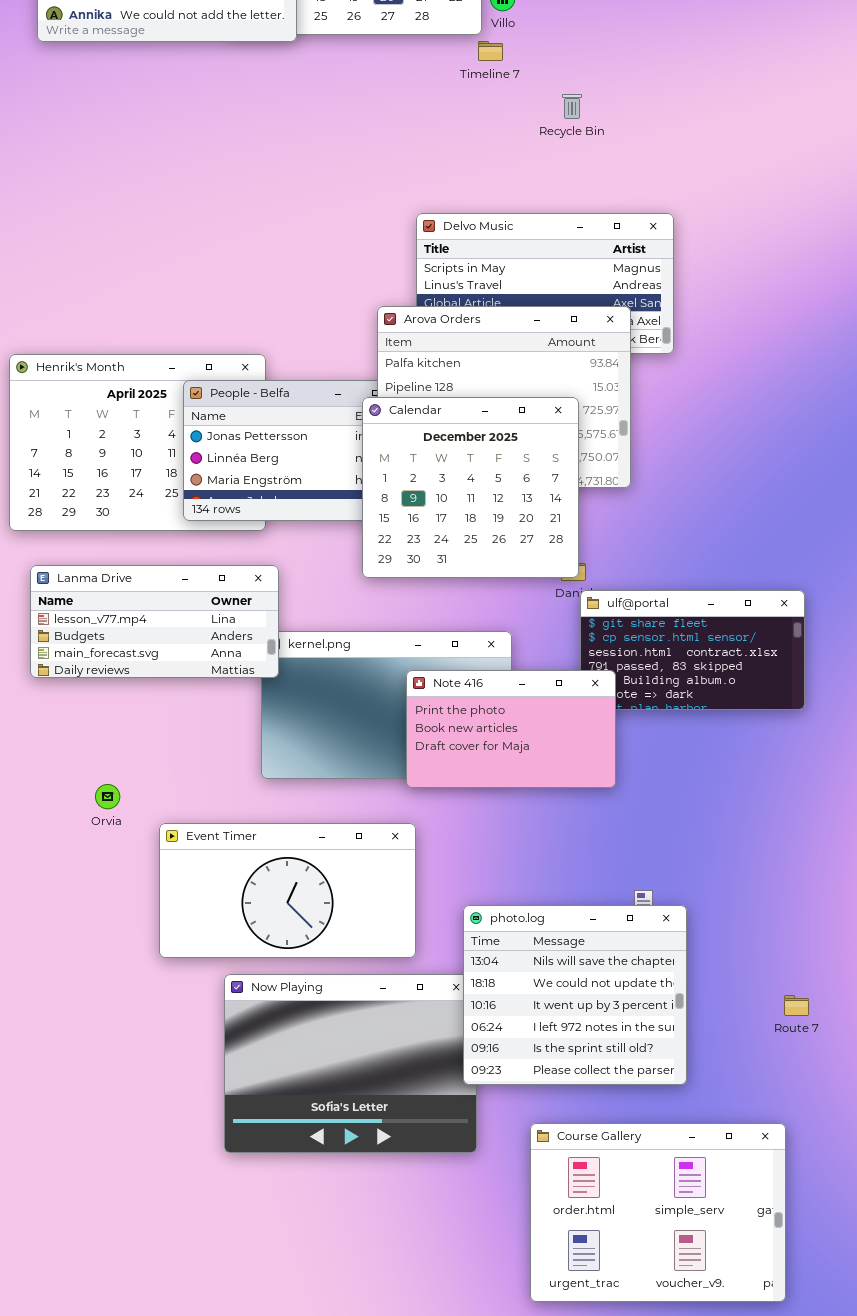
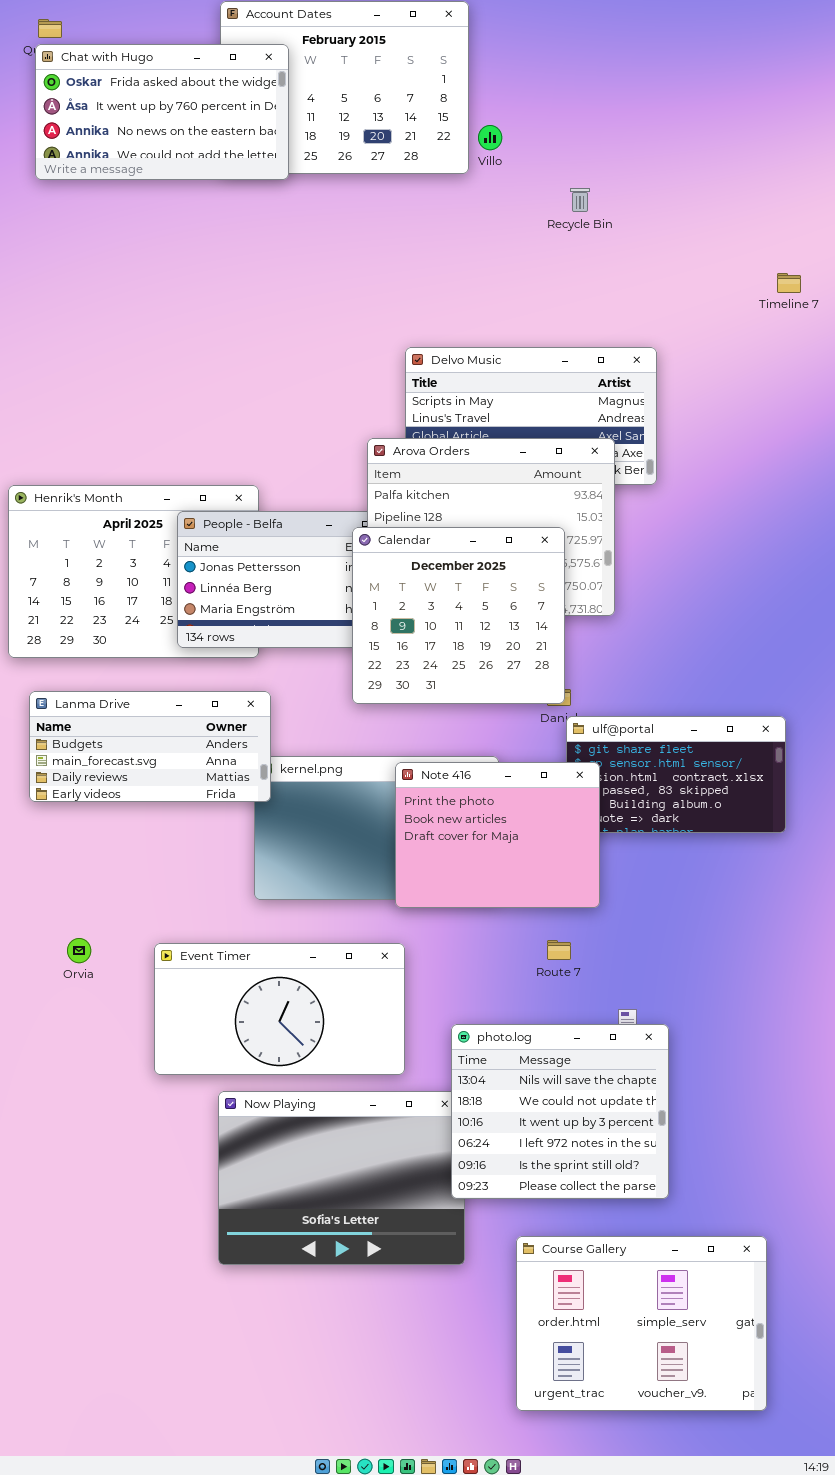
Timeline 7: [478,41,503,61] -> [777,273,801,293], moved
Recycle Bin: [562,94,582,119] -> [570,188,590,212], moved
Lanma Drive: [30,565,279,678] -> [29,691,271,802], scrolled down 1 row
Note 416: [406,670,616,788] -> [395,762,600,908], resized
Orvia: [95,784,120,809] -> [67,938,91,963], moved
Route 7: [784,995,809,1016] -> [547,940,571,960], moved

